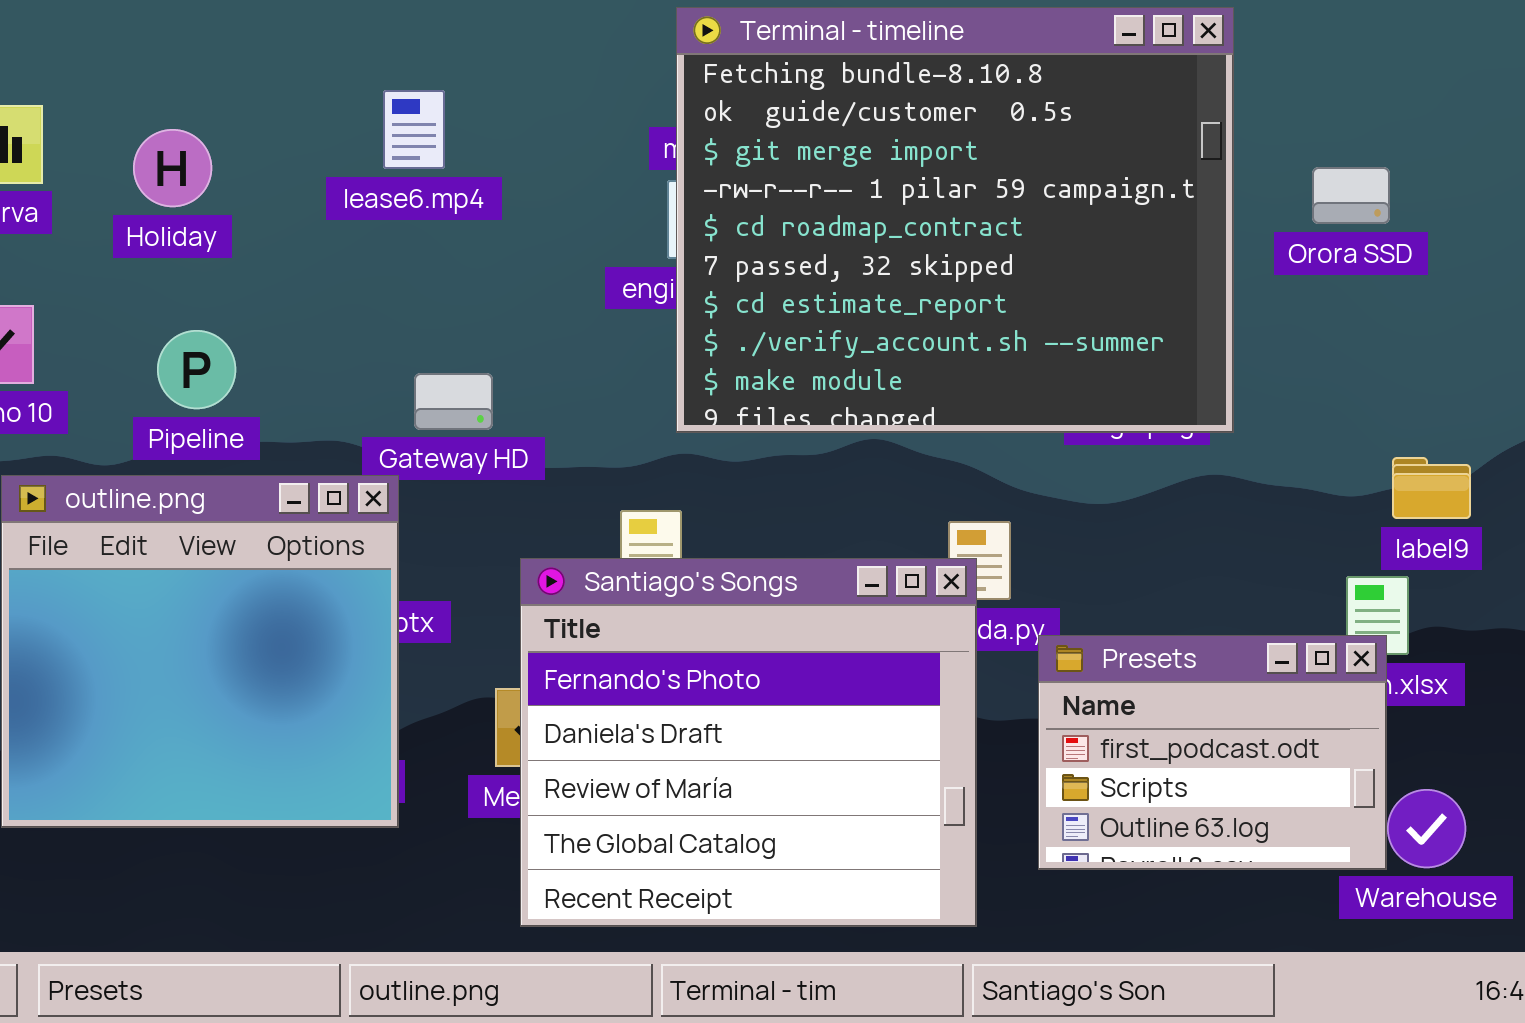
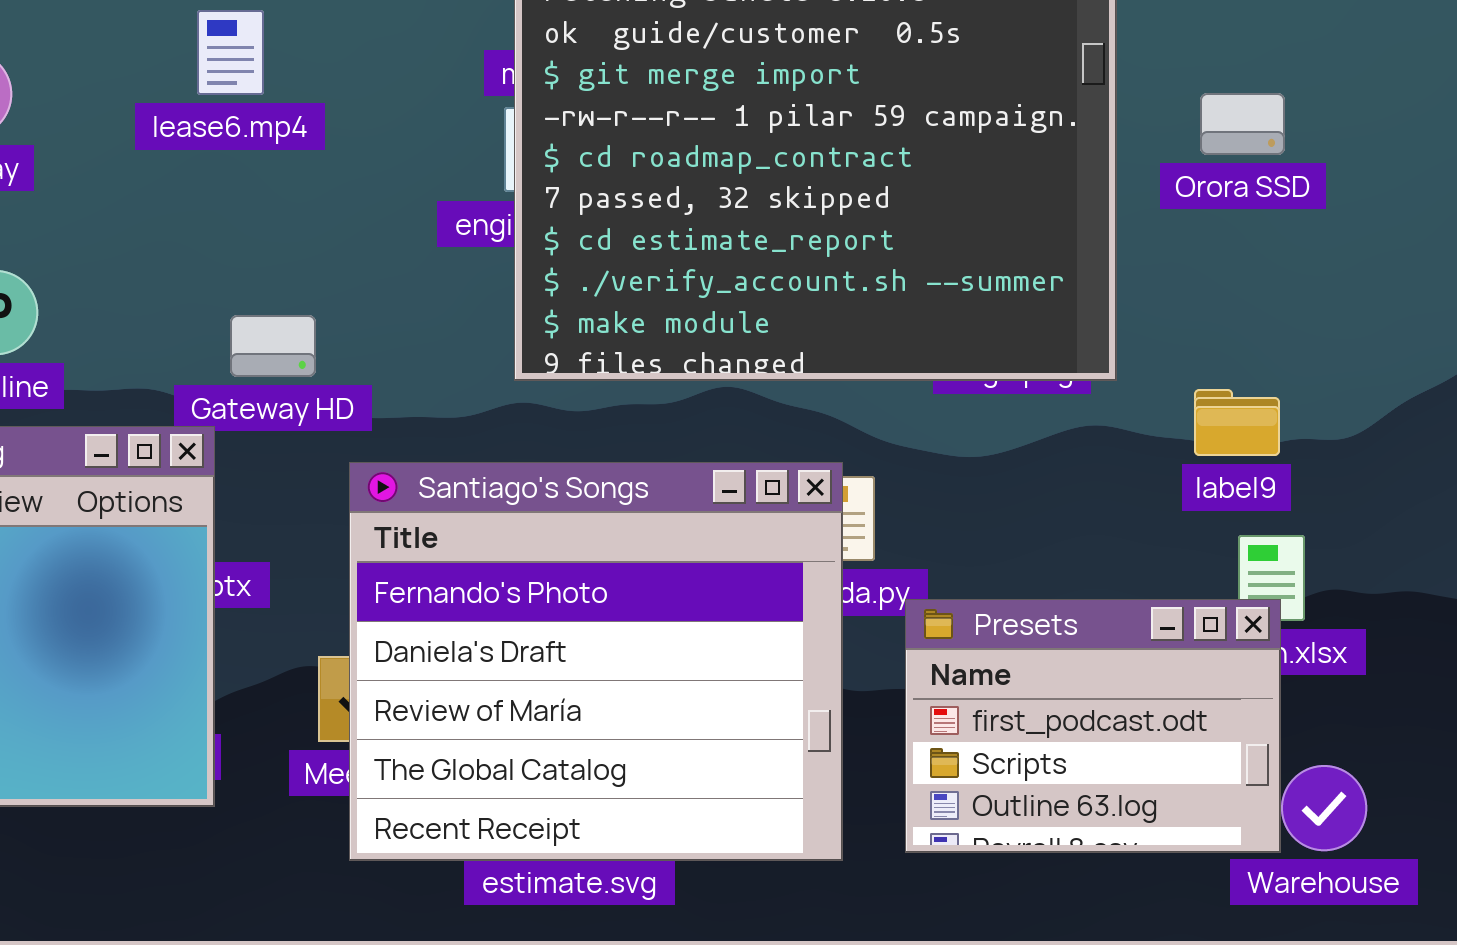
label9: [1392,457,1471,519] -> [1194,389,1280,456], moved
Santiago's Songs: [520,558,977,927] -> [349,462,843,861], moved

